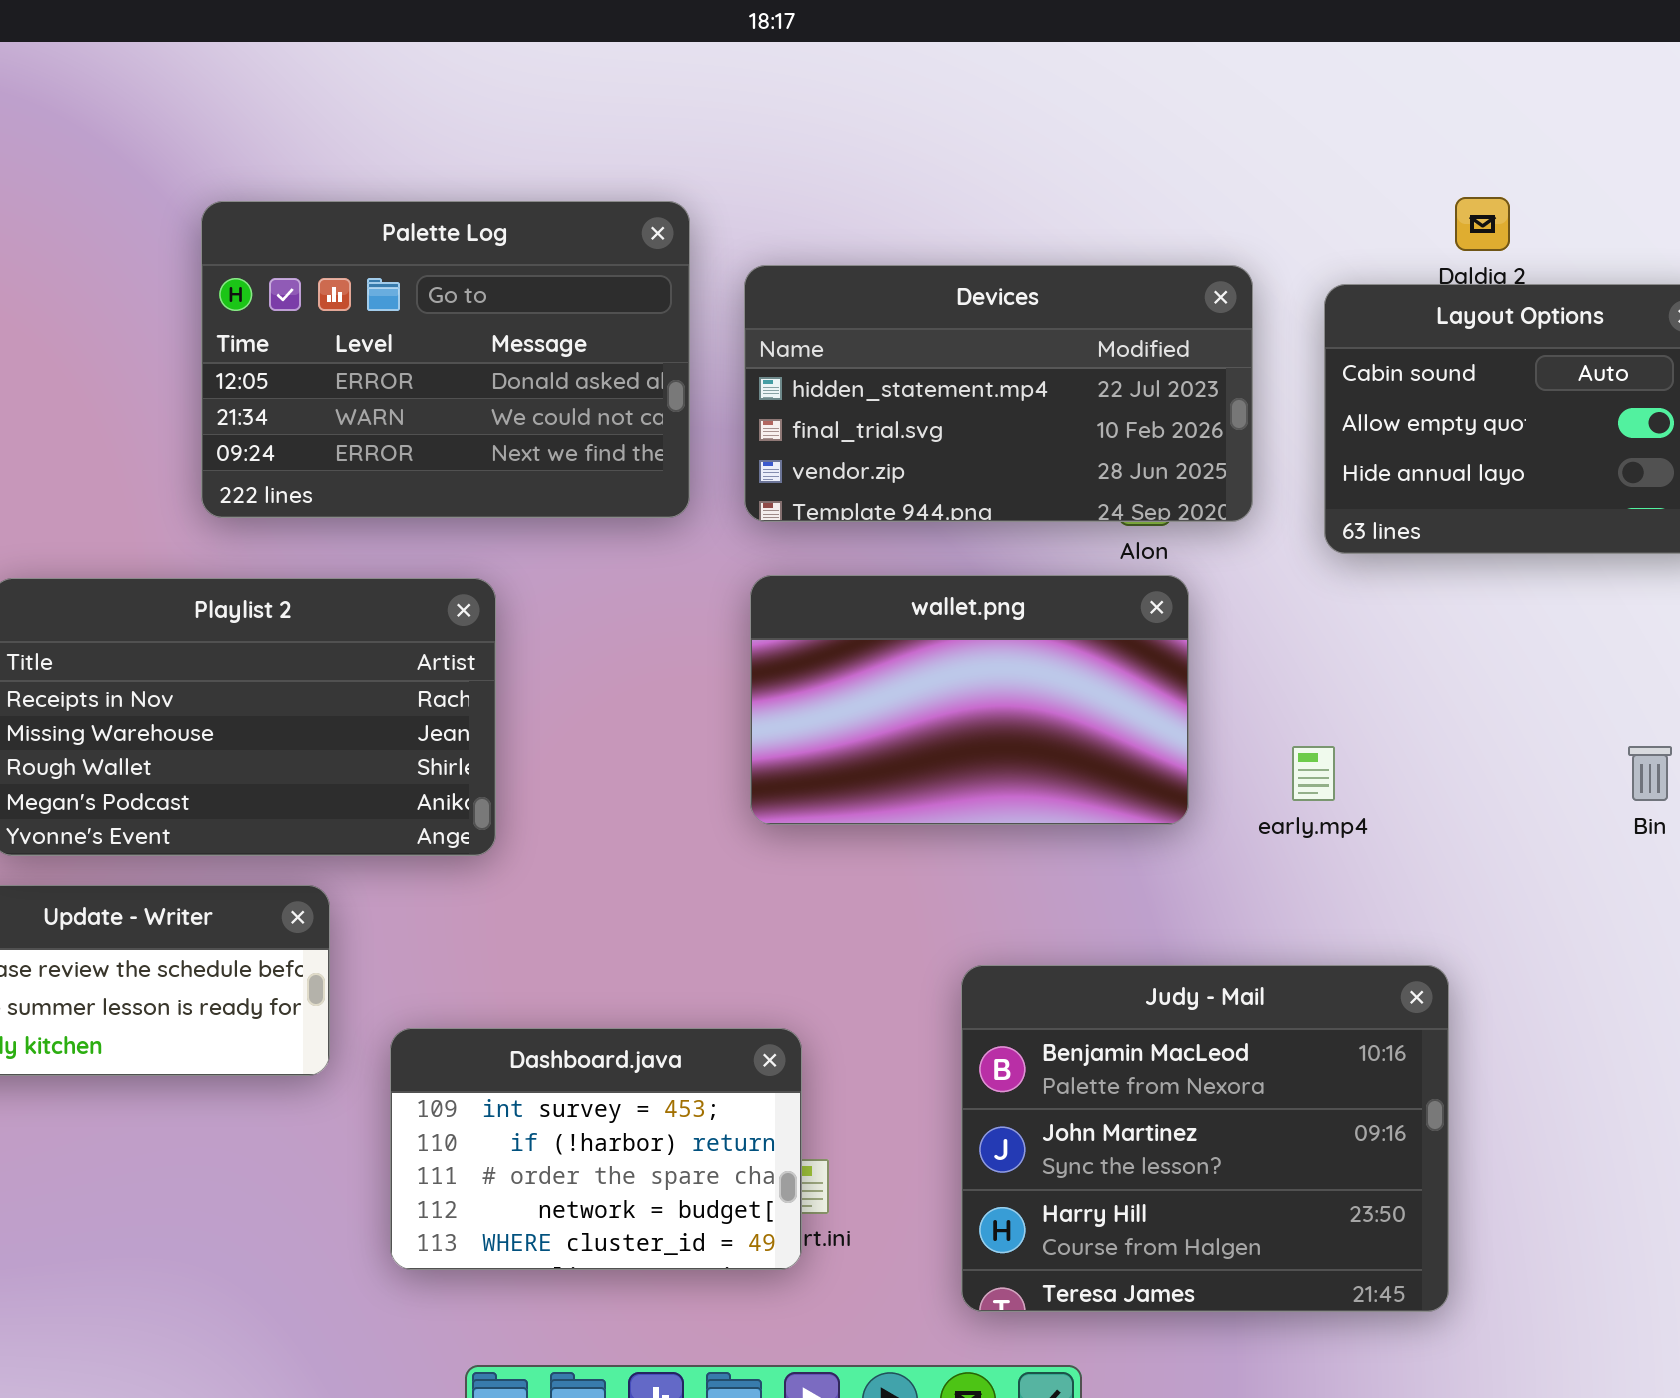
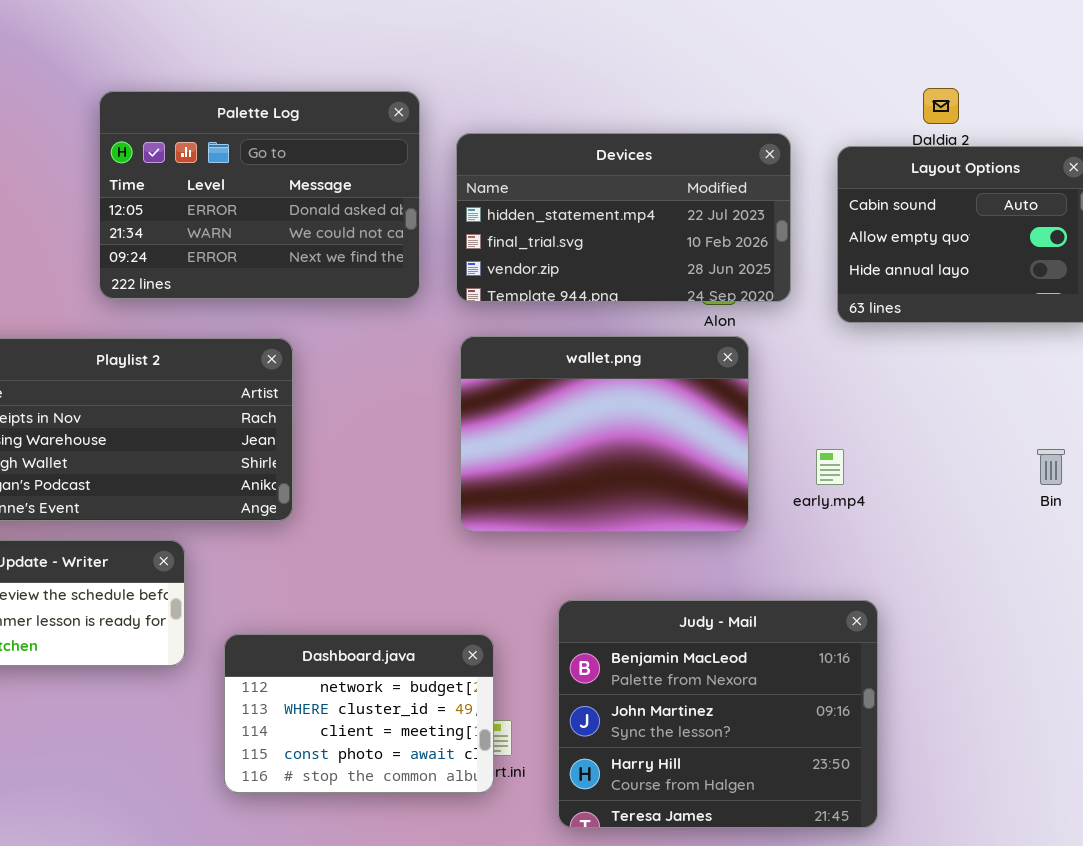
wallet.png: [750,575,1189,825] -> [460,336,749,532], resized
Judy - Mail: [961,965,1449,1312] -> [558,600,878,828], moved
Dashboard.java: [390,1028,802,1270] -> [224,634,494,793], scrolled down 3 rows

